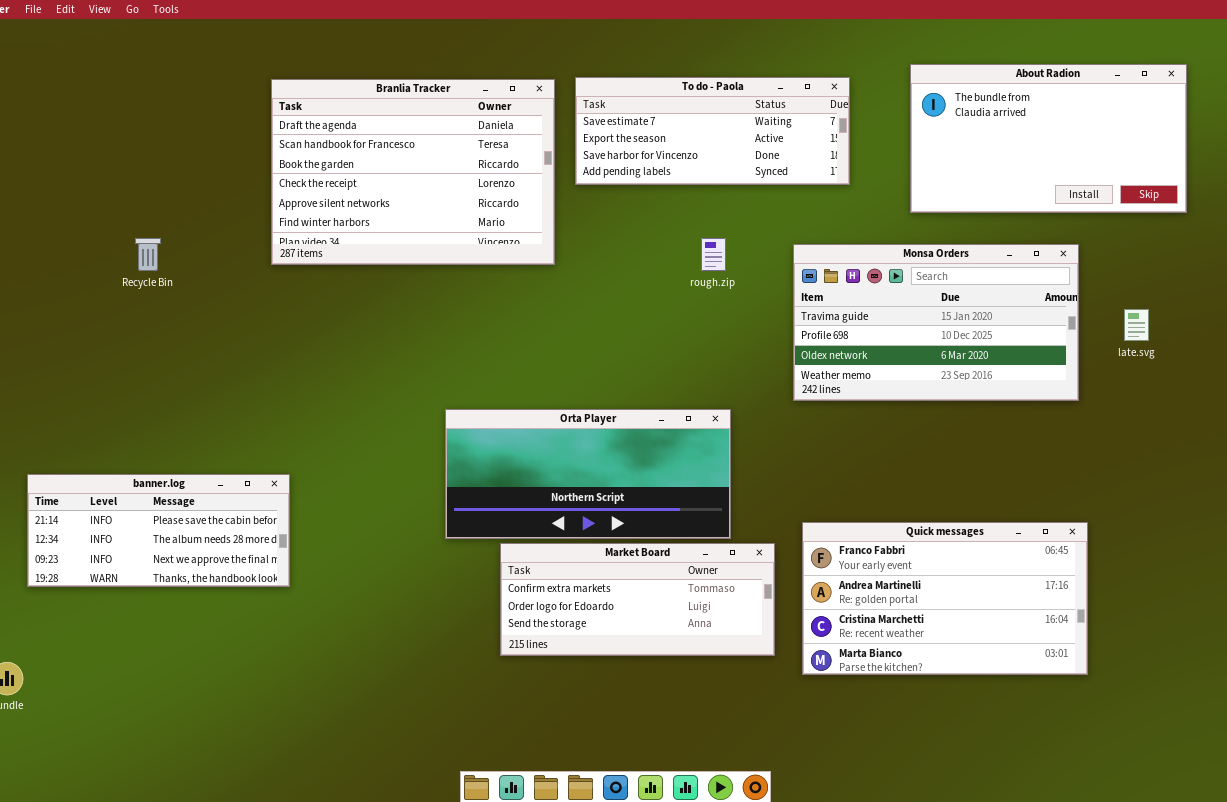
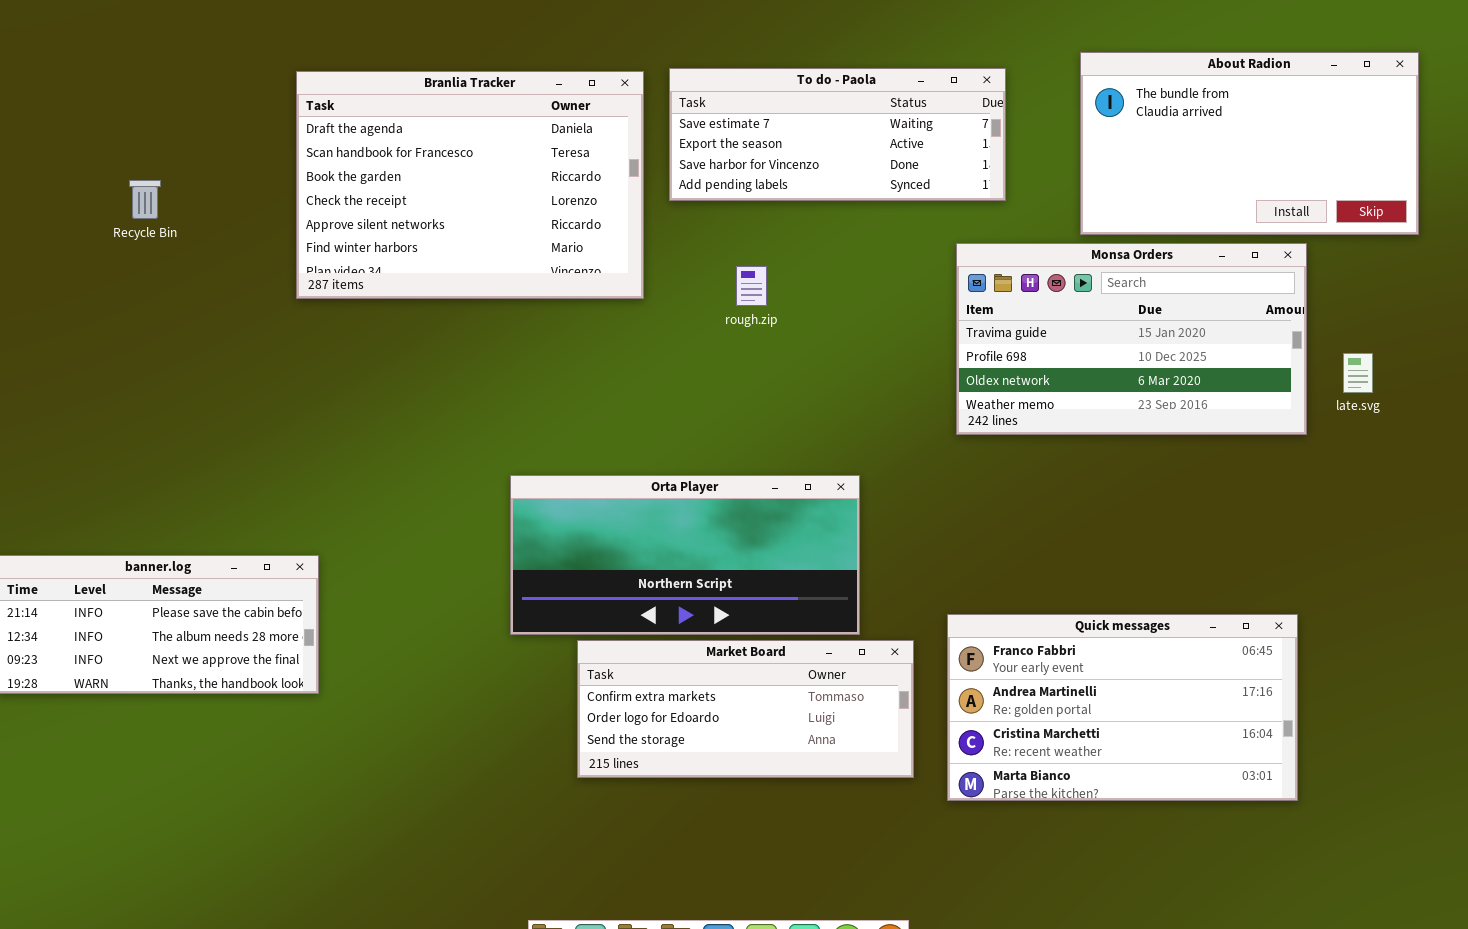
Recycle Bin: [135,238,161,271] -> [129,180,161,219], moved
rough.zip: [701,238,726,271] -> [736,266,767,306], moved
Monsa Orders: [793,244,1079,401] -> [956,243,1307,435], moved

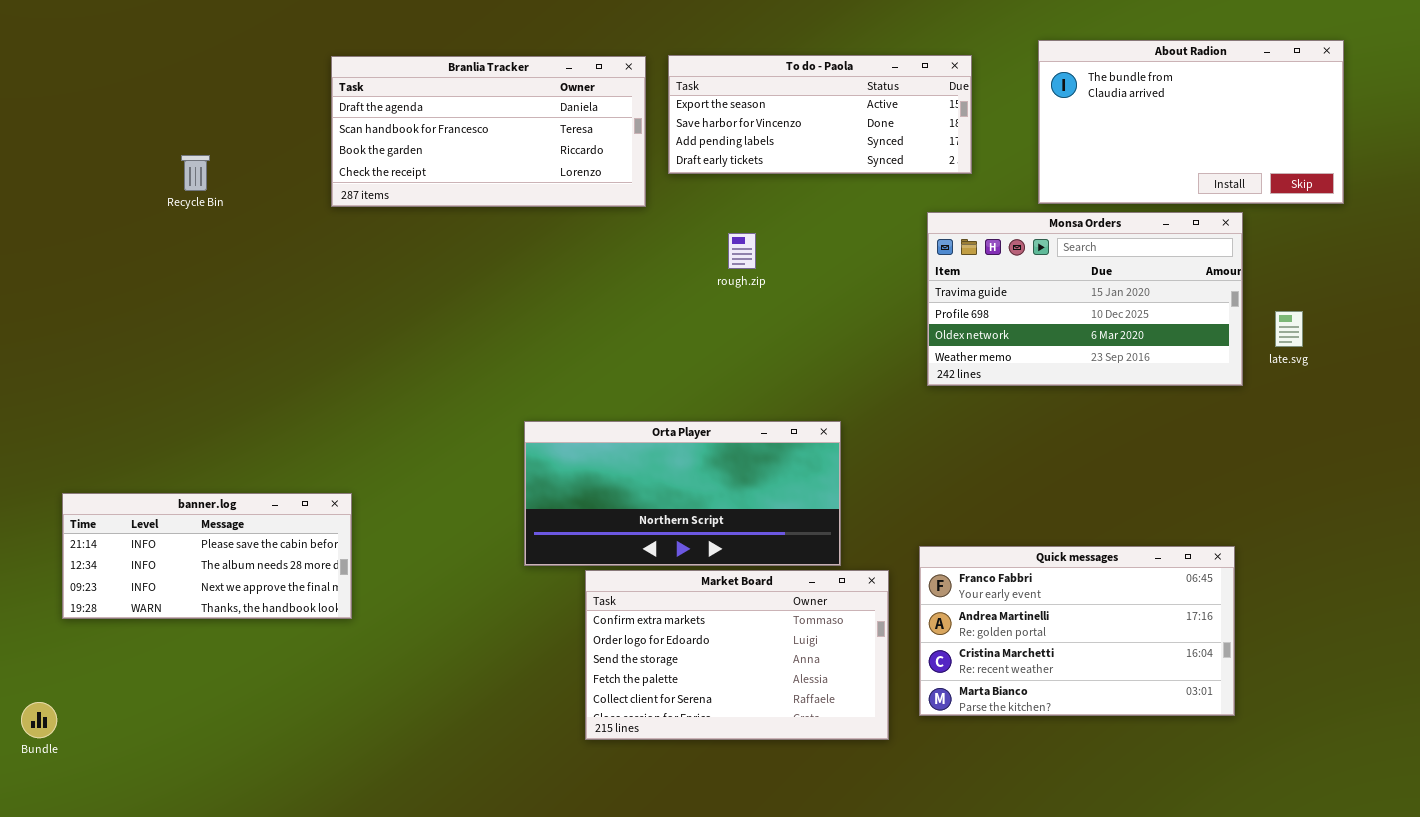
To do - Paola: [669,68,1006,201] -> [668,55,972,174], scrolled down 1 row
Branlia Tracker: [296,71,644,299] -> [331,56,646,207], resized
Market Board: [577,640,914,778] -> [585,570,889,740], resized

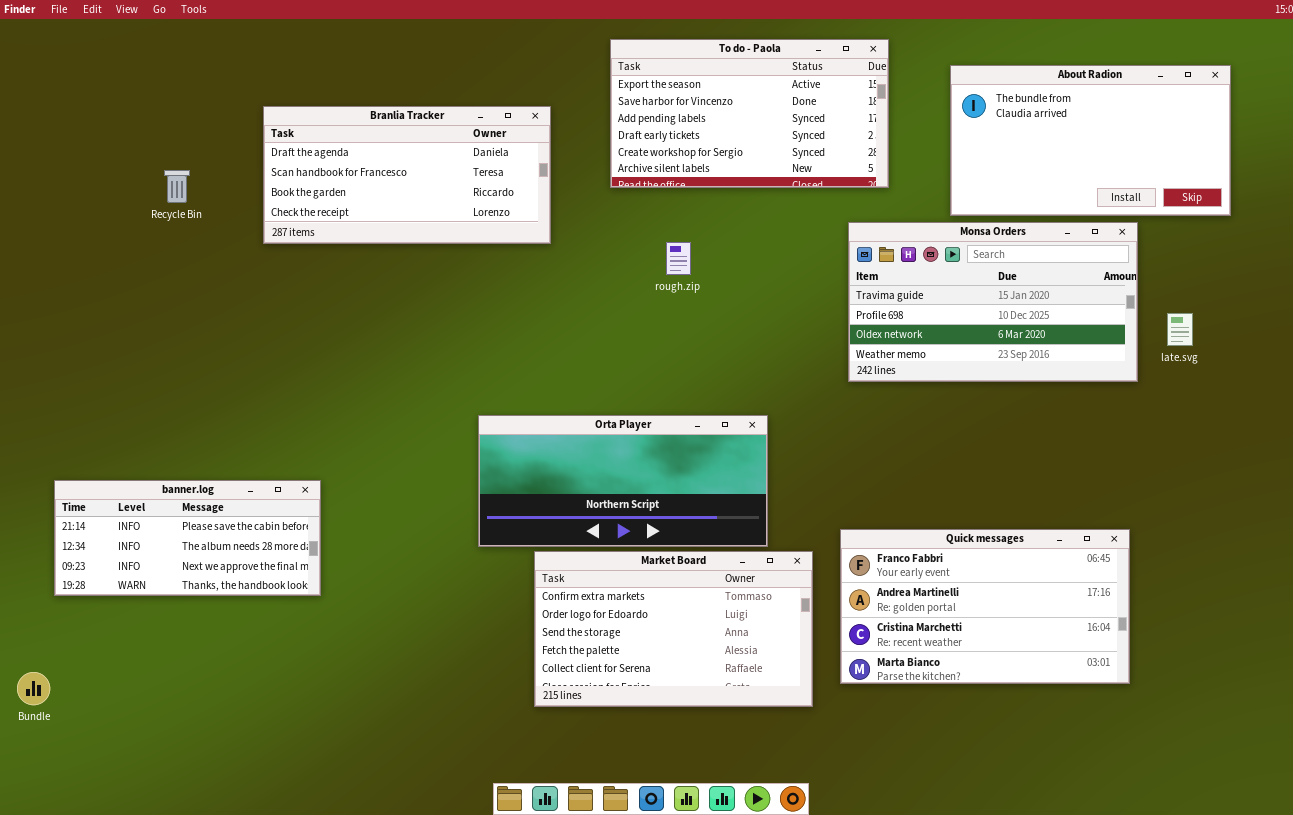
To do - Paola: [668,55,972,174] -> [610,39,889,188], resized
Branlia Tracker: [331,56,646,207] -> [263,106,551,244], moved

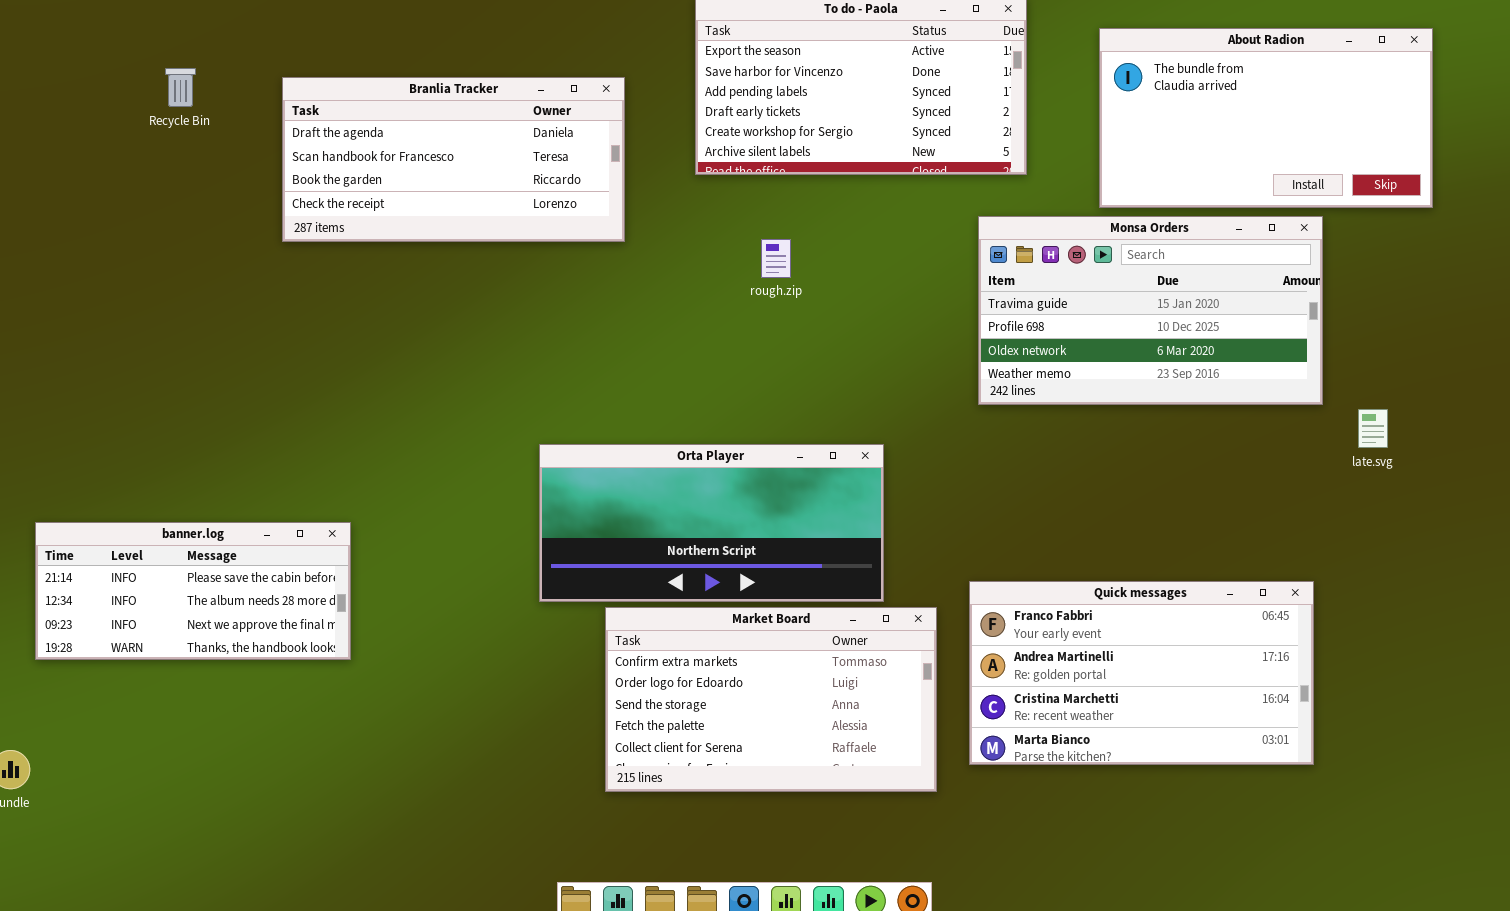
Recycle Bin: [164,170,190,203] -> [165,68,196,107], moved
late.svg: [1167,313,1193,346] -> [1358,409,1388,448], moved

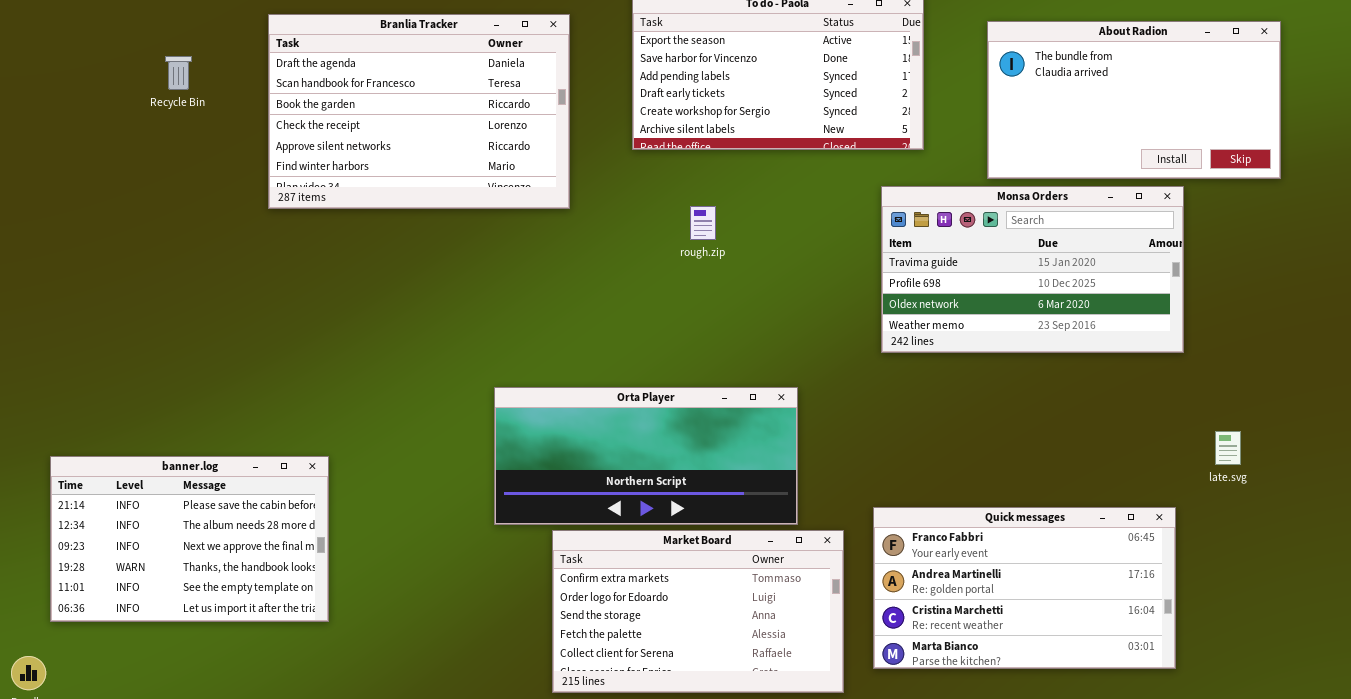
Branlia Tracker: [282,77,625,242] -> [268,14,570,209], resized
late.svg: [1358,409,1388,448] -> [1215,431,1241,465], moved
banner.log: [35,522,351,660] -> [50,456,329,622], resized

